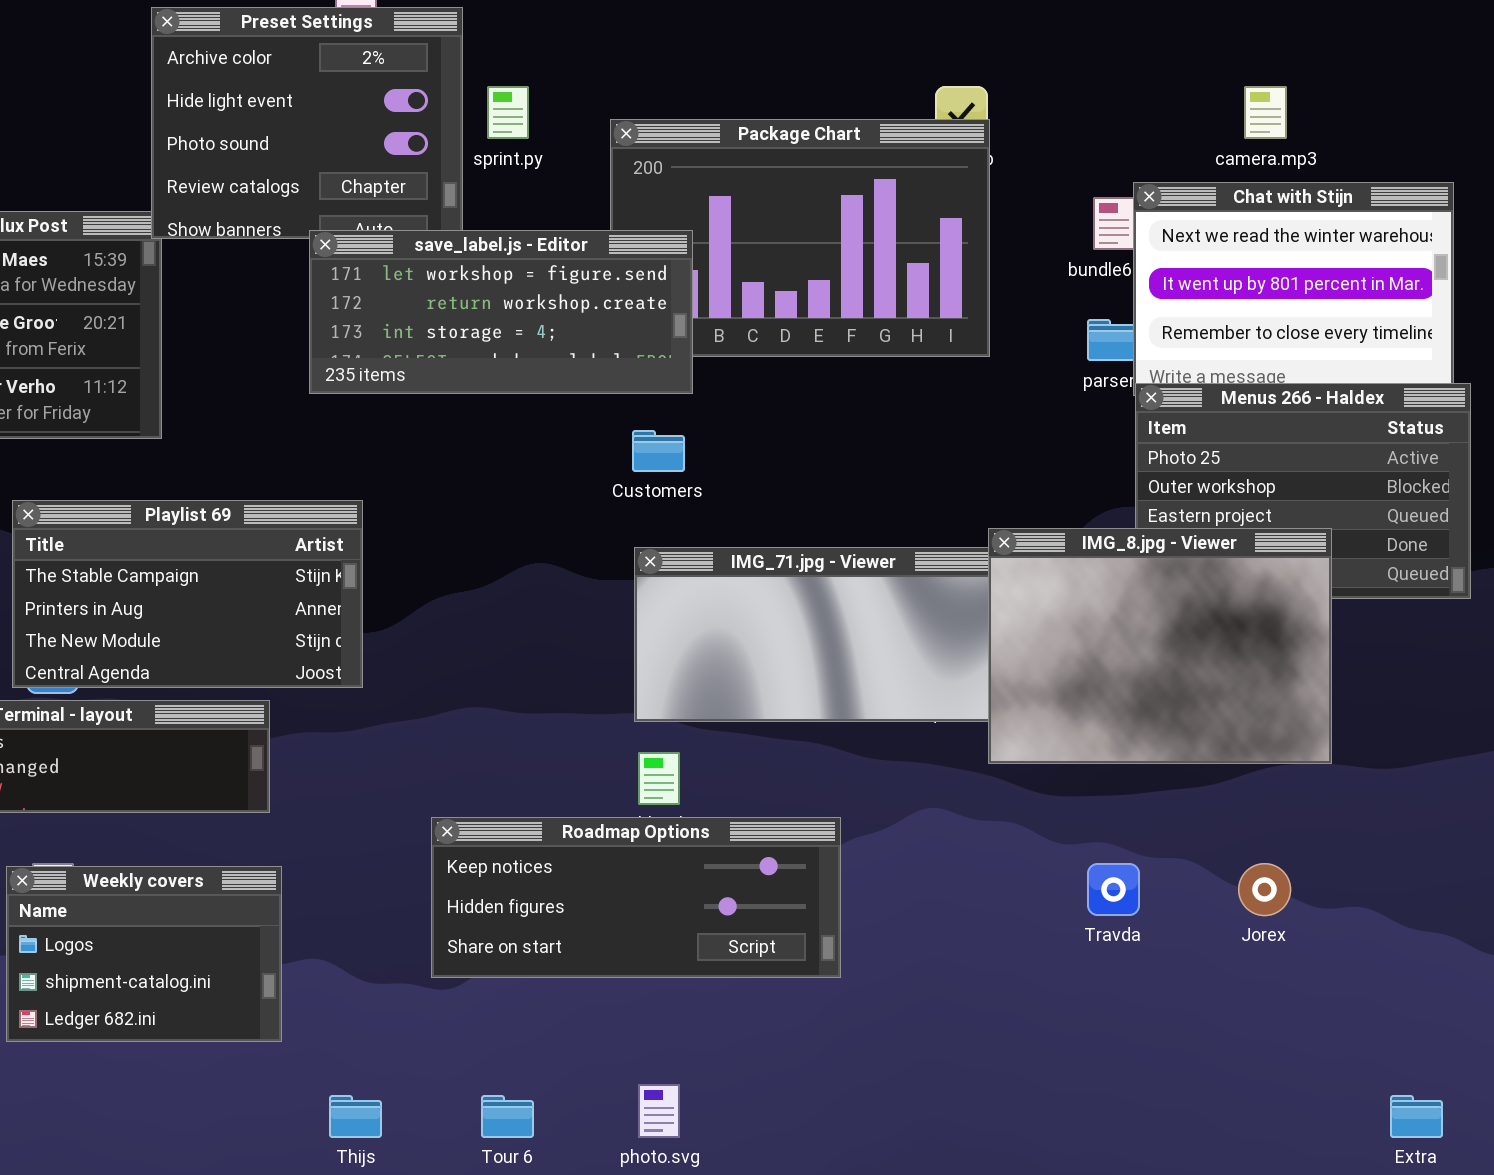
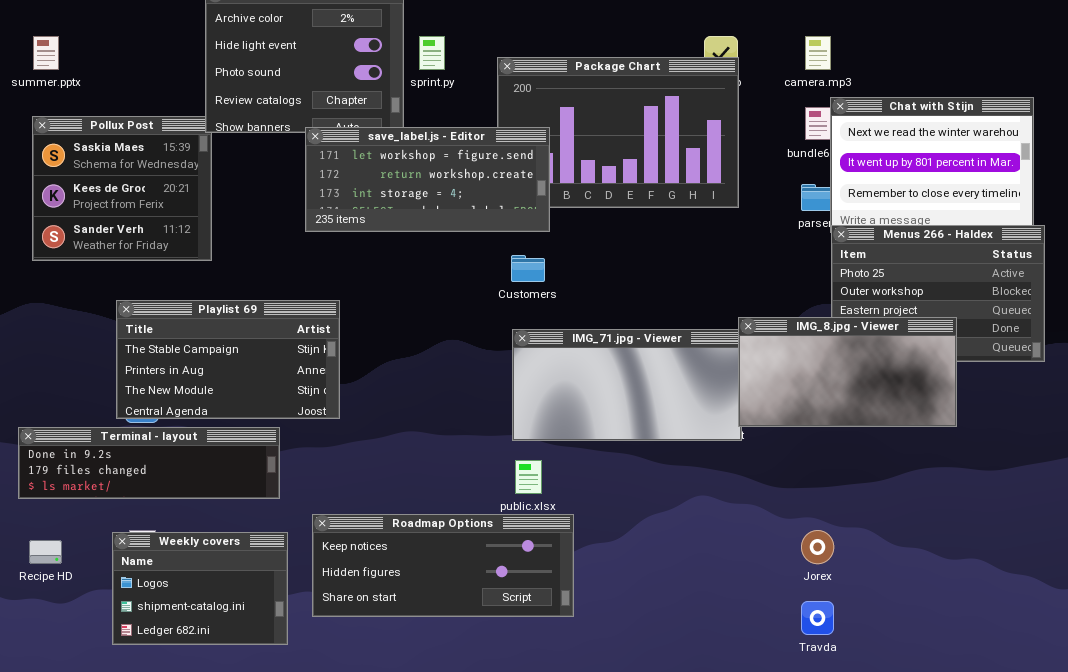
camera.mp3: [1244,86,1287,139] -> [805,36,831,70], moved
IMG_8.jpg - Viewer: [988,528,1332,764] -> [738,317,957,427], resized
Roadmap Options: [431,817,841,978] -> [312,514,574,617], moved
Travda: [1087,863,1140,916] -> [801,601,834,635], moved
Jorex: [1238,863,1291,916] -> [801,530,834,564], moved

